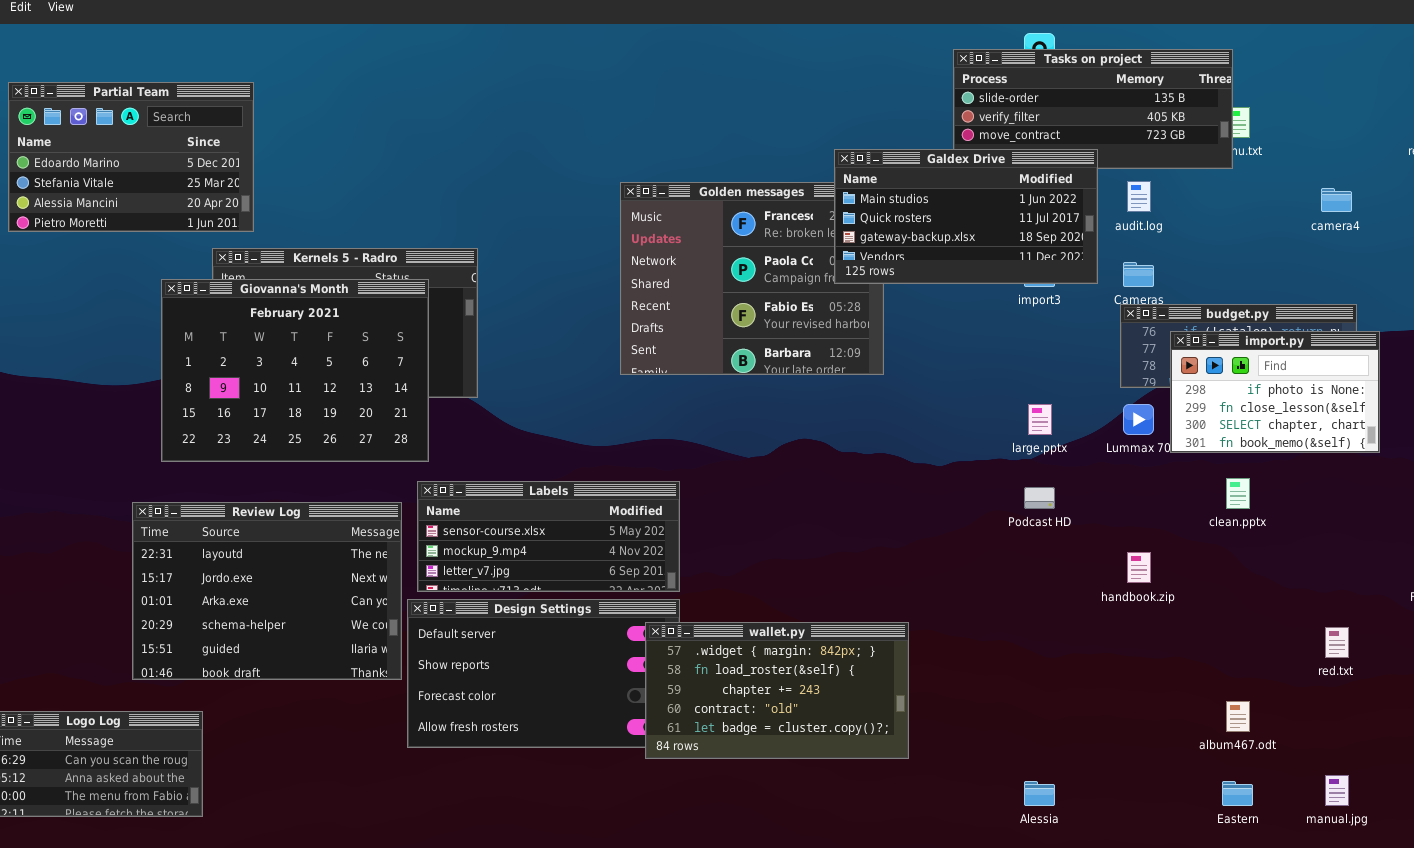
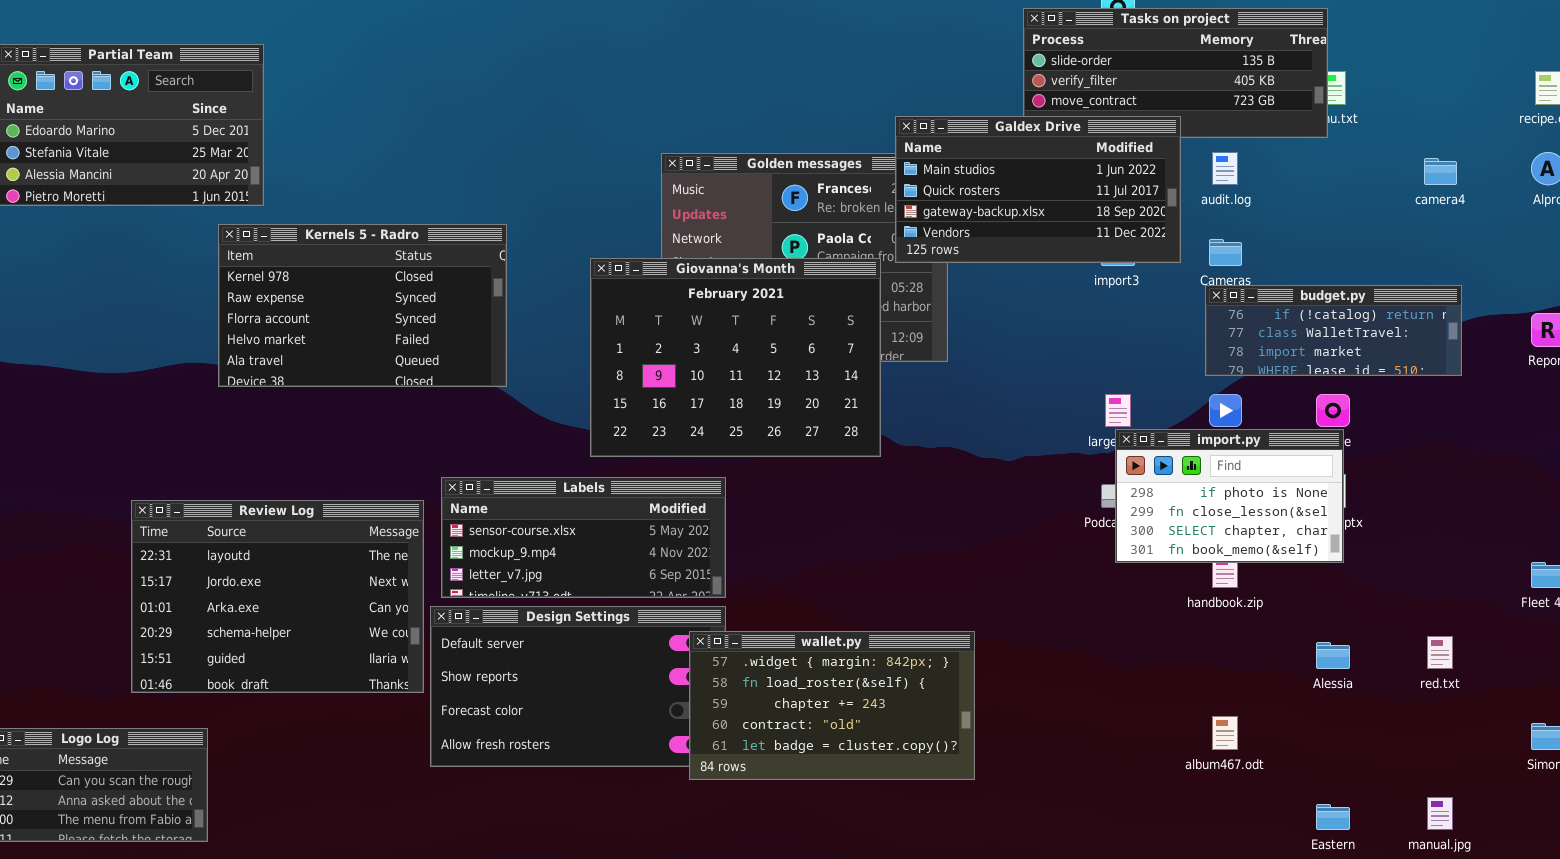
Giovanna's Month: [161,279,429,462] -> [590,258,881,457], moved
import.py: [1170,331,1380,453] -> [1115,429,1344,563], moved
album467.odt: [1226,701,1250,732] -> [1212,716,1238,750], moved
Alessia: [1024,781,1055,806] -> [1316,642,1350,669], moved

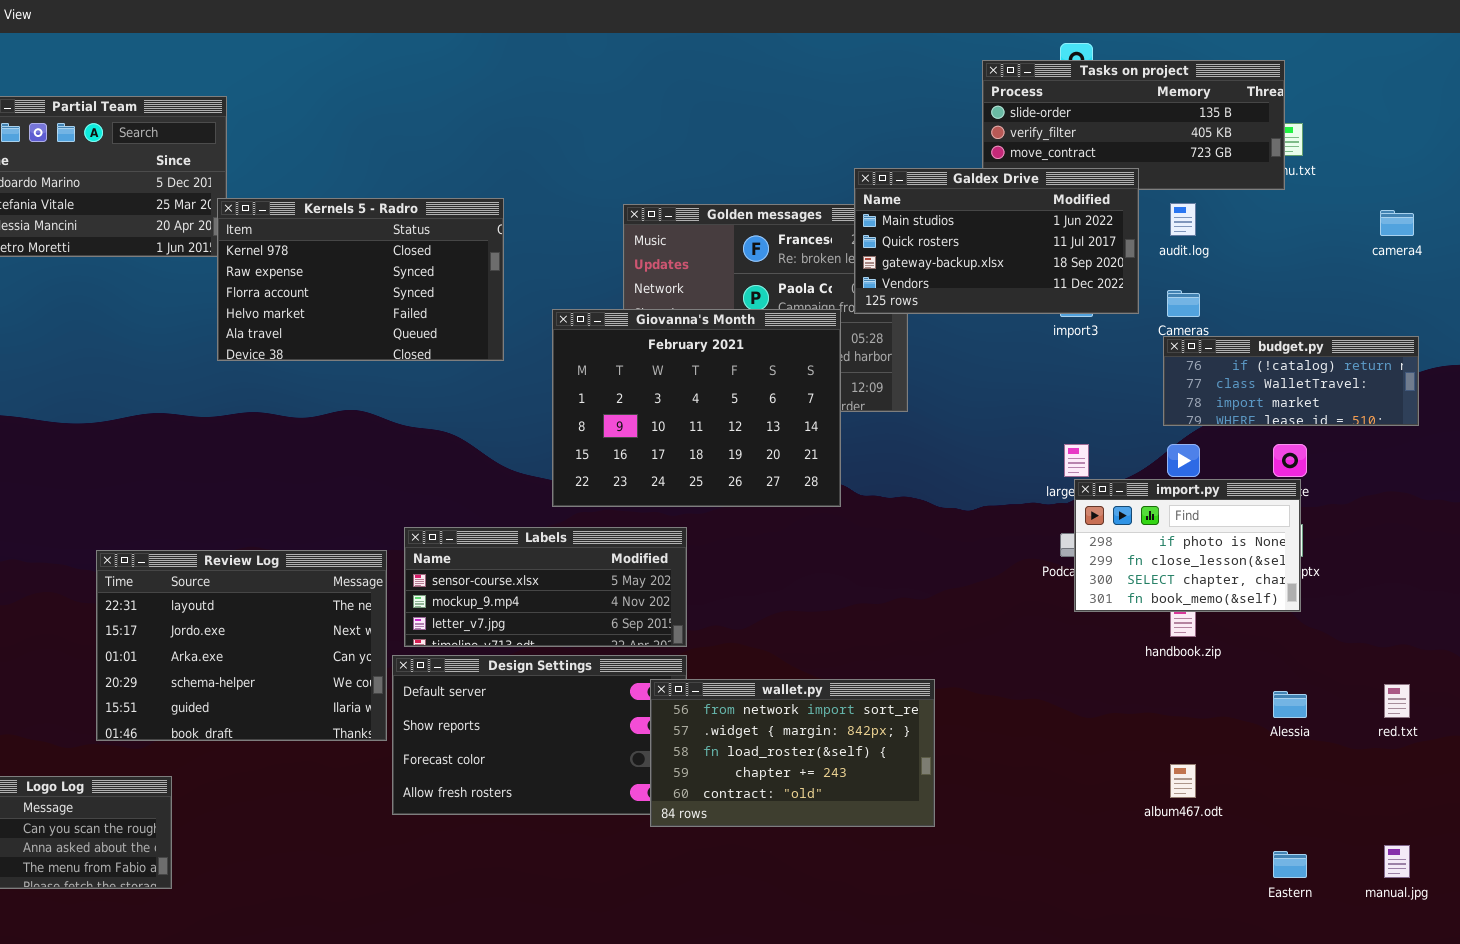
Kernels 5 - Radro: [218,224,507,387] -> [217,198,504,361], moved
wallet.py: [689,631,975,780] -> [650,679,935,827], scrolled up 1 row

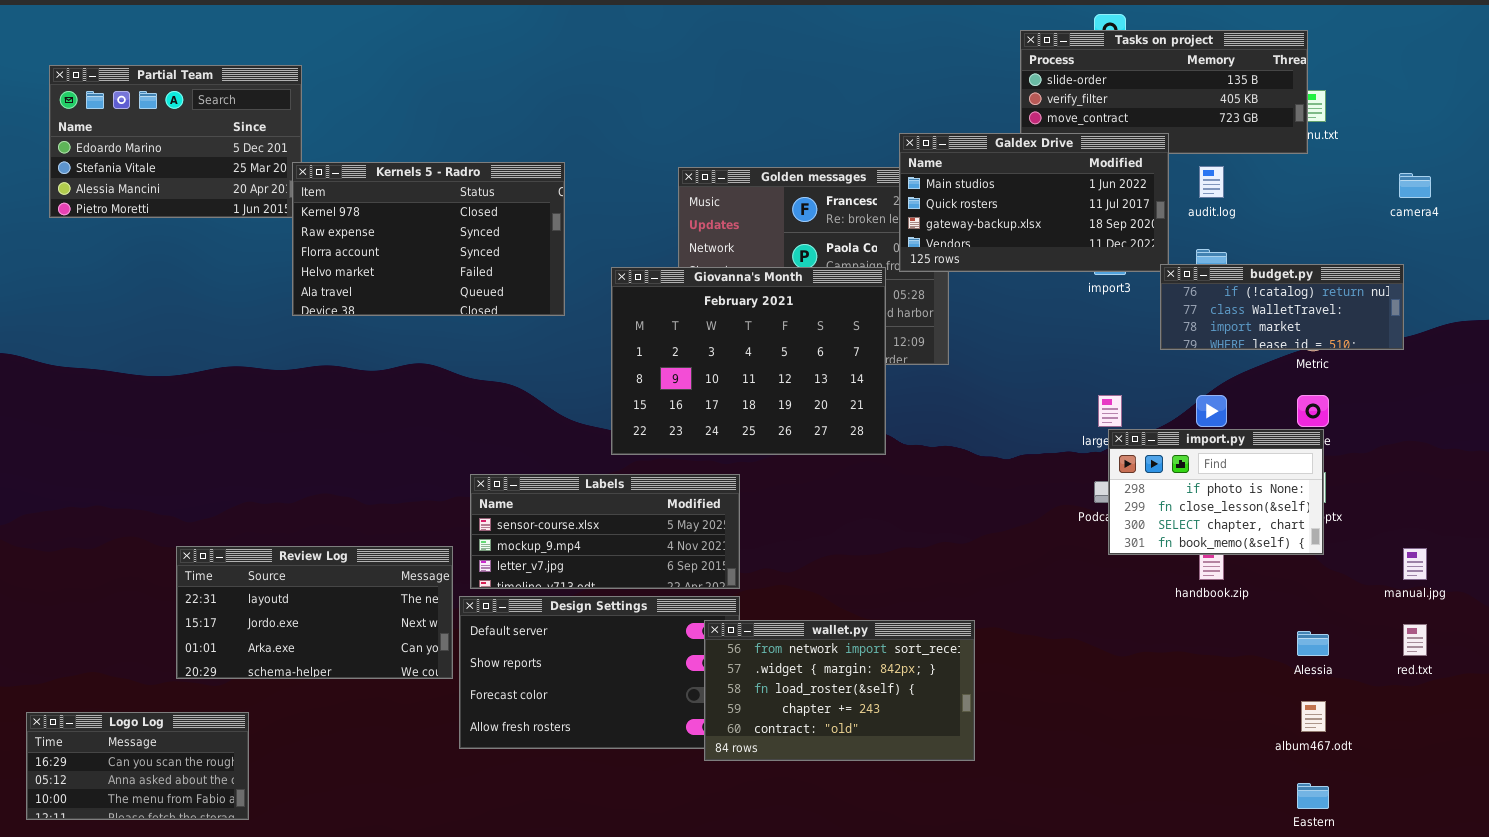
budget.py: [1163,336,1419,426] -> [1160,264,1404,350], moved
Review Log: [96,550,387,741] -> [176,546,453,679], resized
album467.odt: [1170,764,1196,798] -> [1301,701,1326,732], moved
manual.jpg: [1384,845,1410,878] -> [1403,548,1427,580], moved

